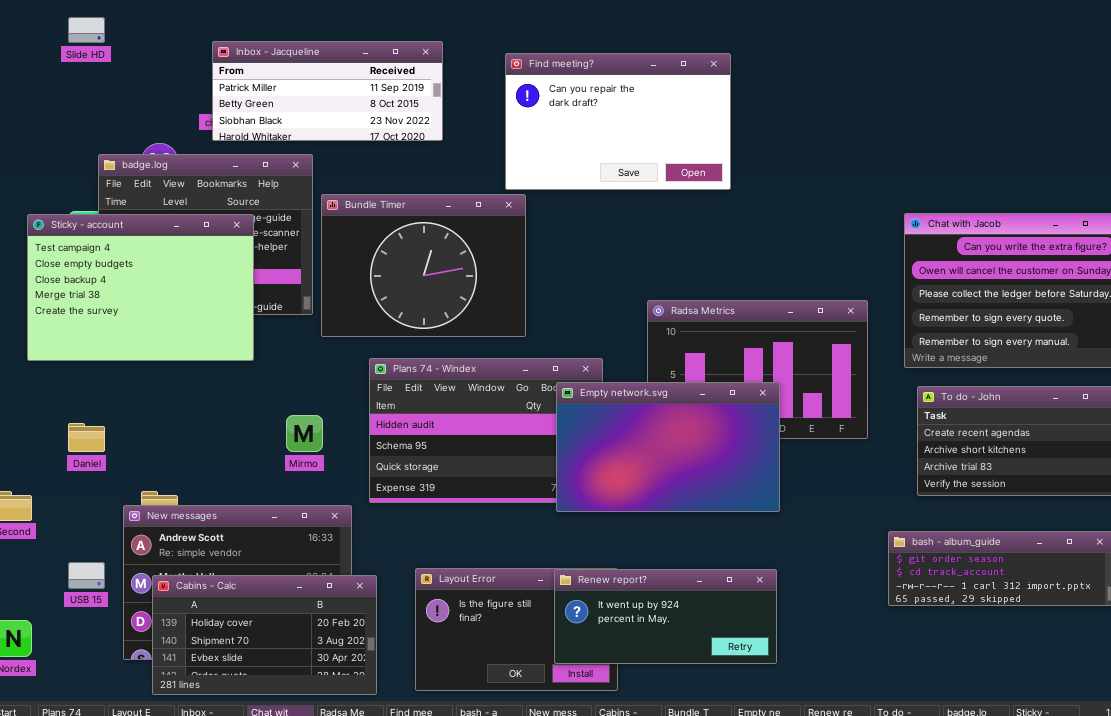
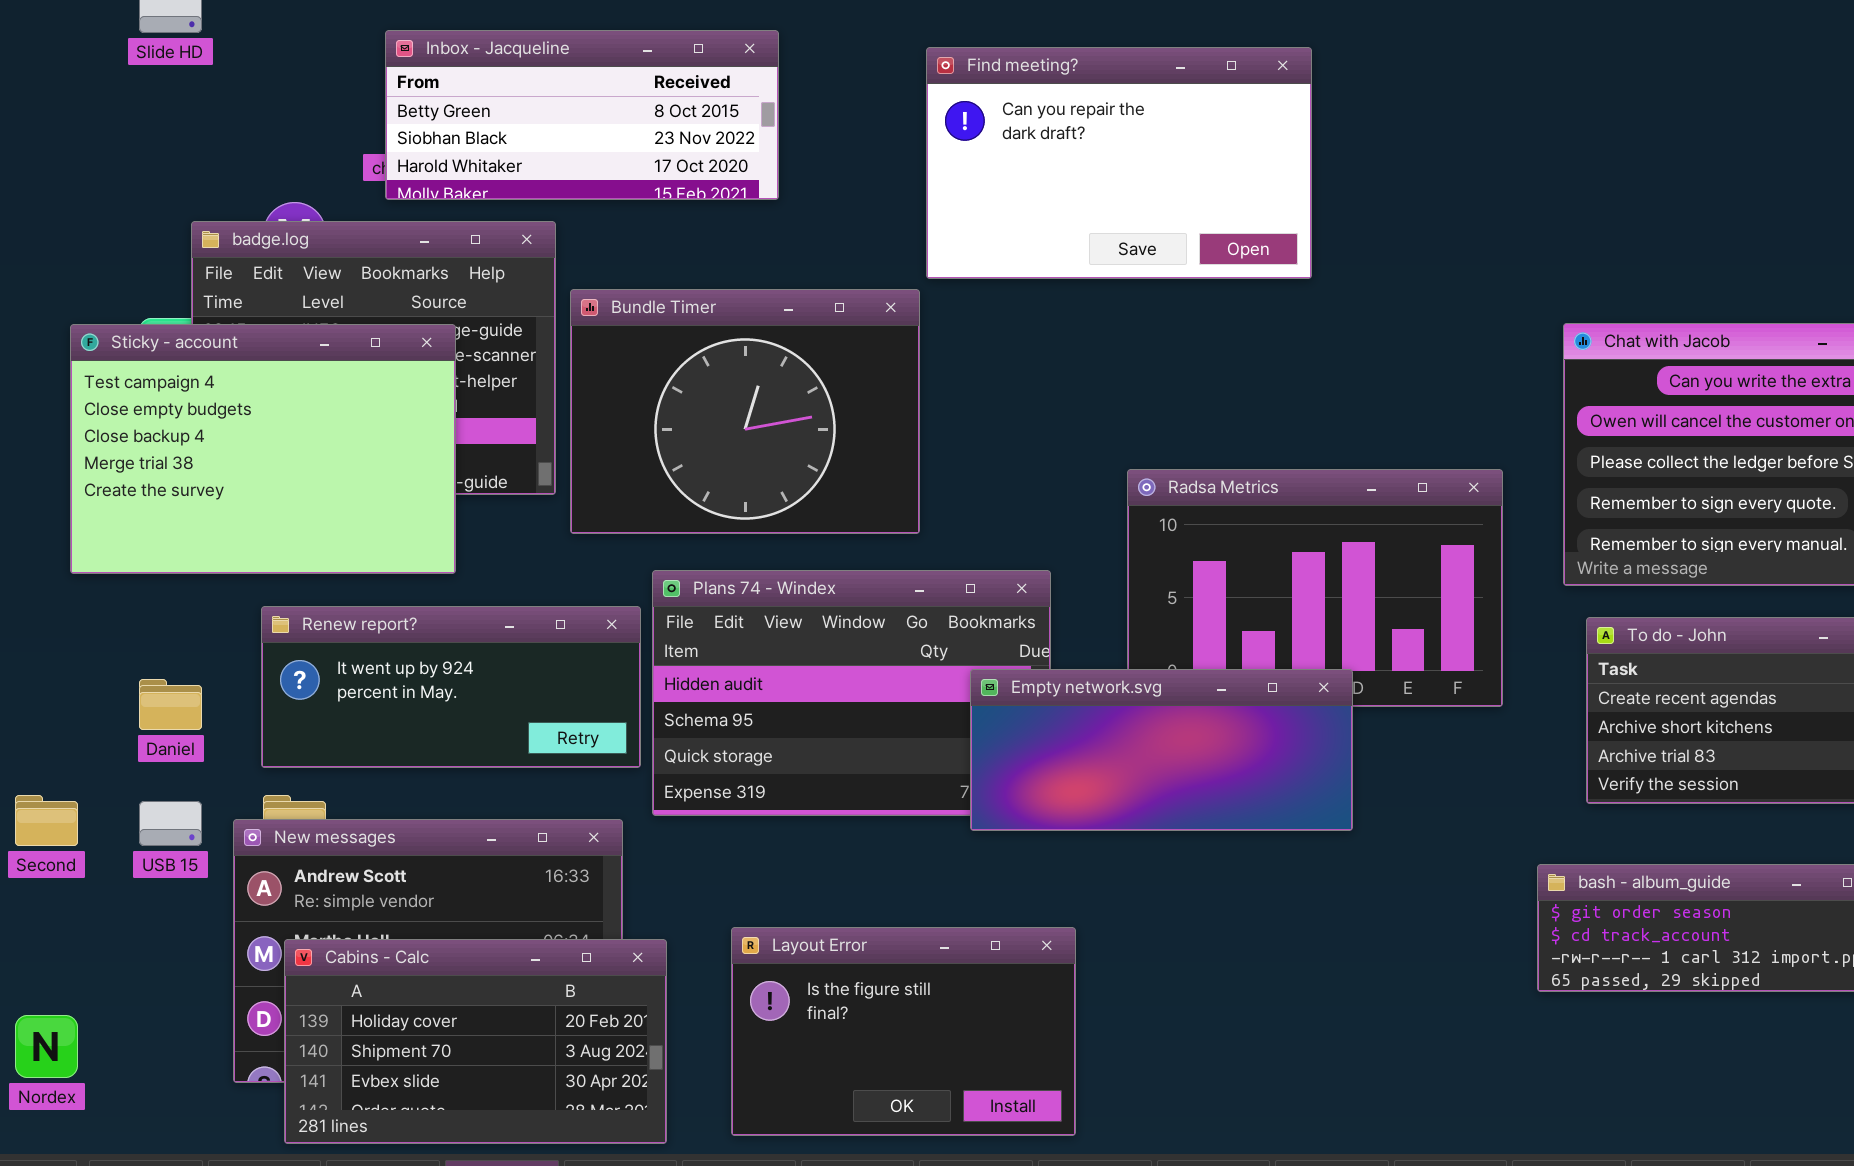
Inbox - Jacqueline: [212,41,443,141] -> [385,30,779,200], scrolled down 1 row
Find meeting?: [505,53,731,190] -> [926,47,1312,279], moved
Empty network.svg: [556,382,780,512] -> [970,669,1353,831], resized
USB 15: [68,562,105,589] -> [139,801,202,846], moved
Renew report?: [554,569,777,664] -> [261,606,641,768], moved

